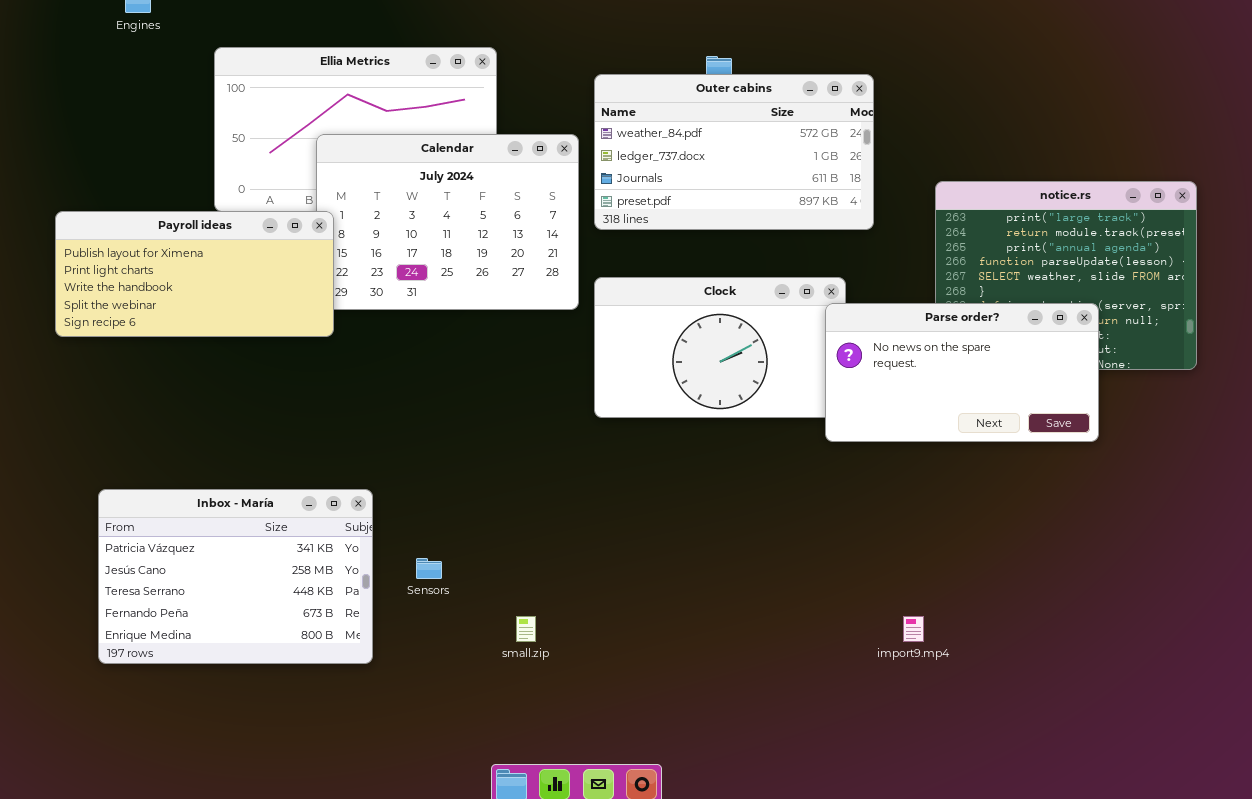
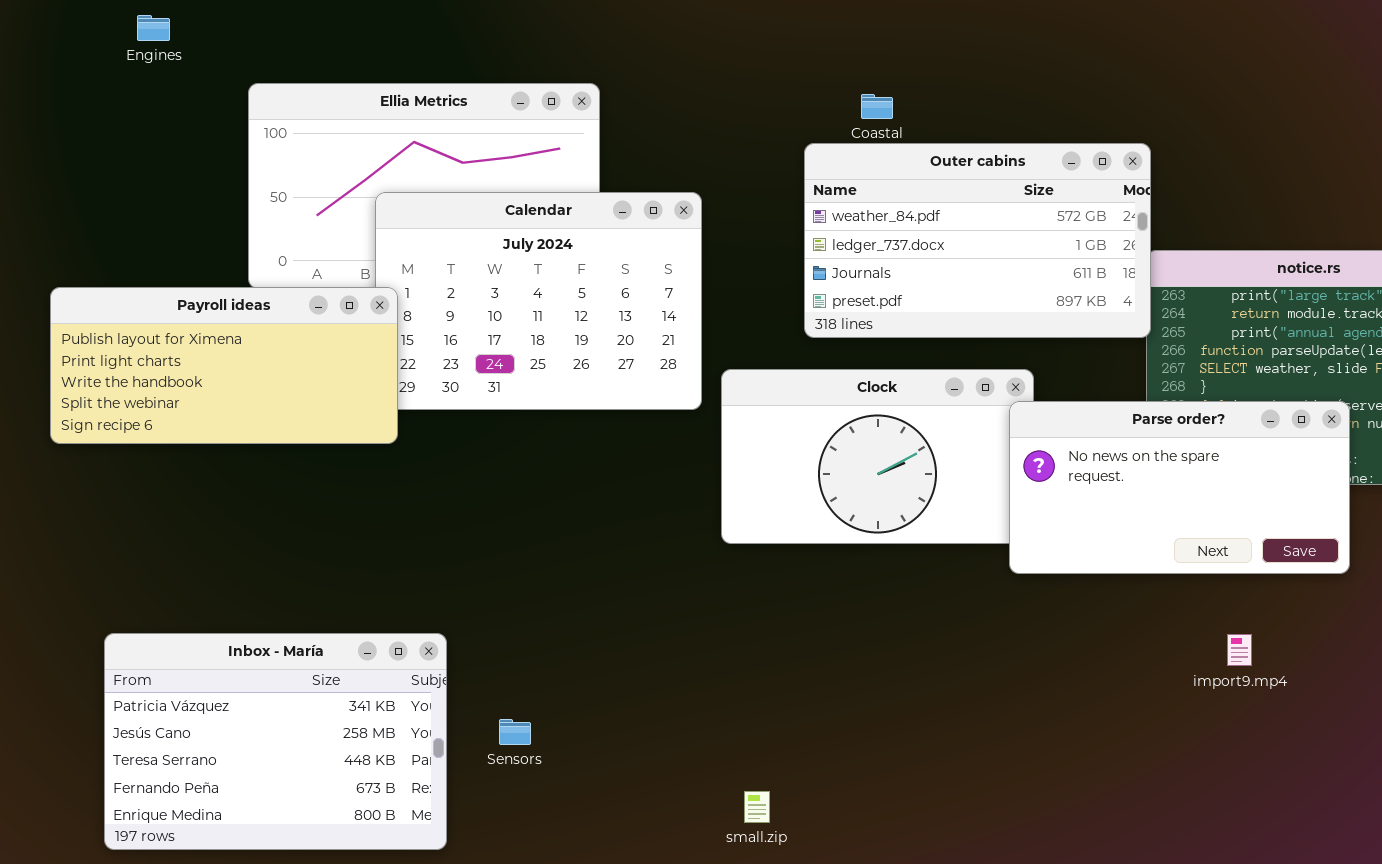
Outer cabins: [594,74,874,230] -> [804,143,1151,338], moved
small.zip: [516,616,536,642] -> [744,791,770,823], moved
import9.mp4: [903,616,924,642] -> [1227,634,1252,666], moved

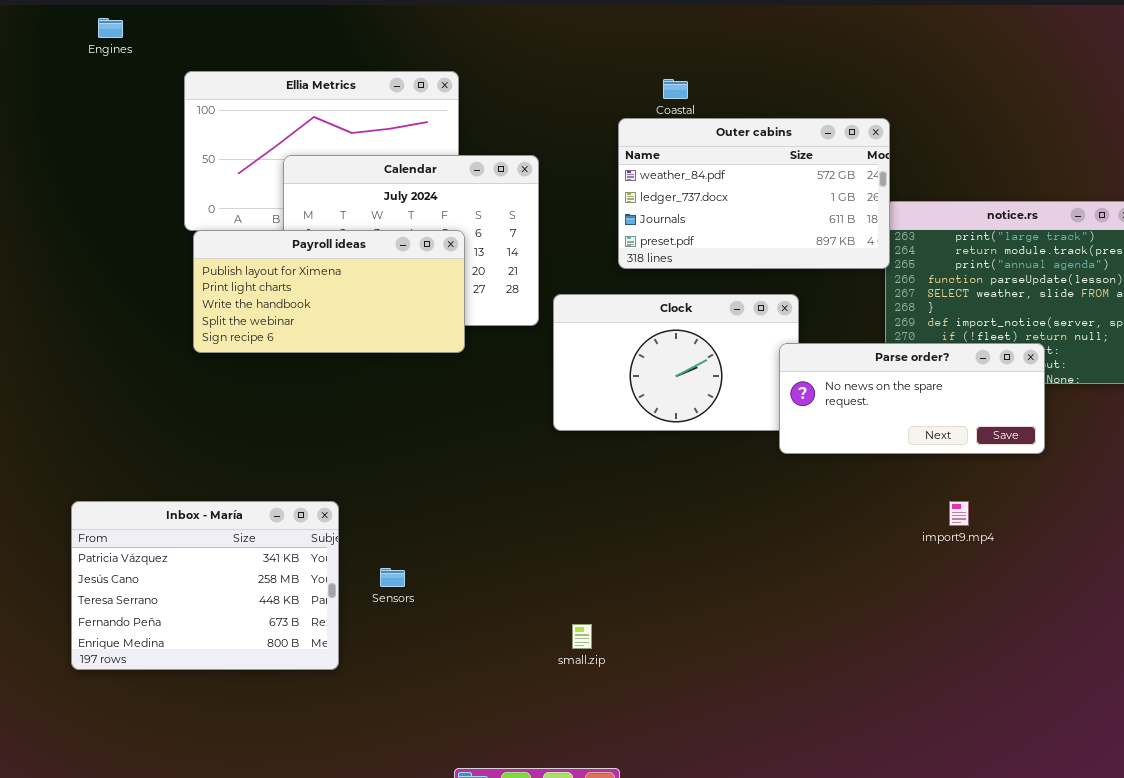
Payroll ideas: [50,287,398,444] -> [193,230,465,353], moved
Parse order?: [1009,401,1350,574] -> [779,343,1045,454], resized

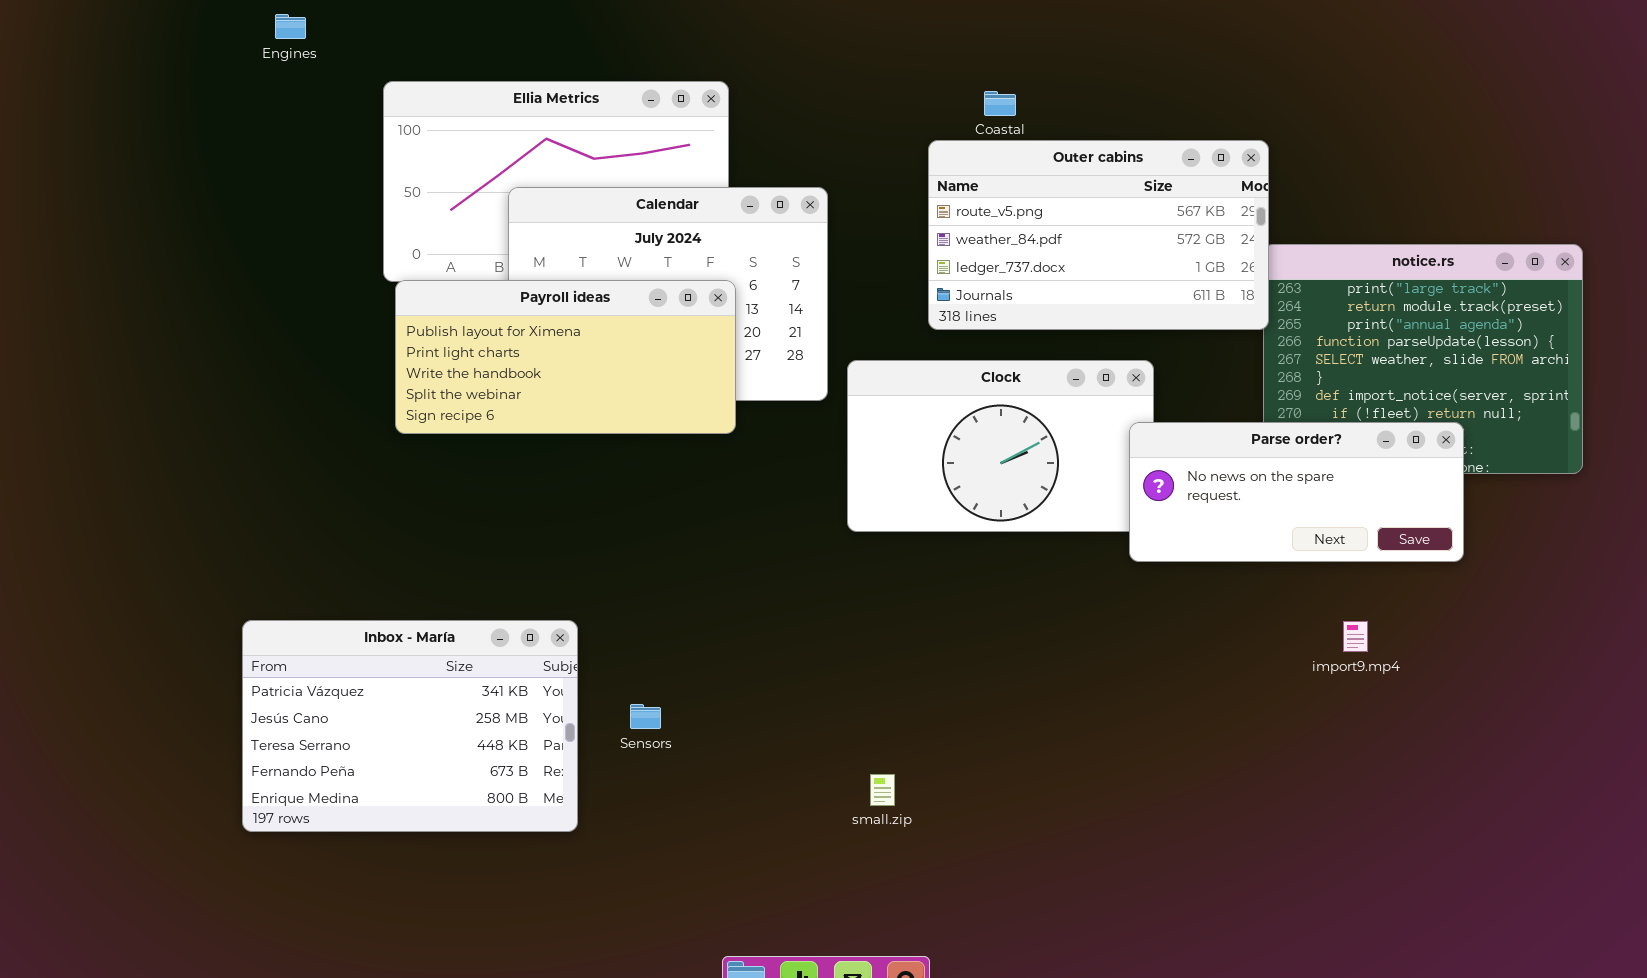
Outer cabins: [618,118,890,269] -> [928,140,1269,330], scrolled up 1 row

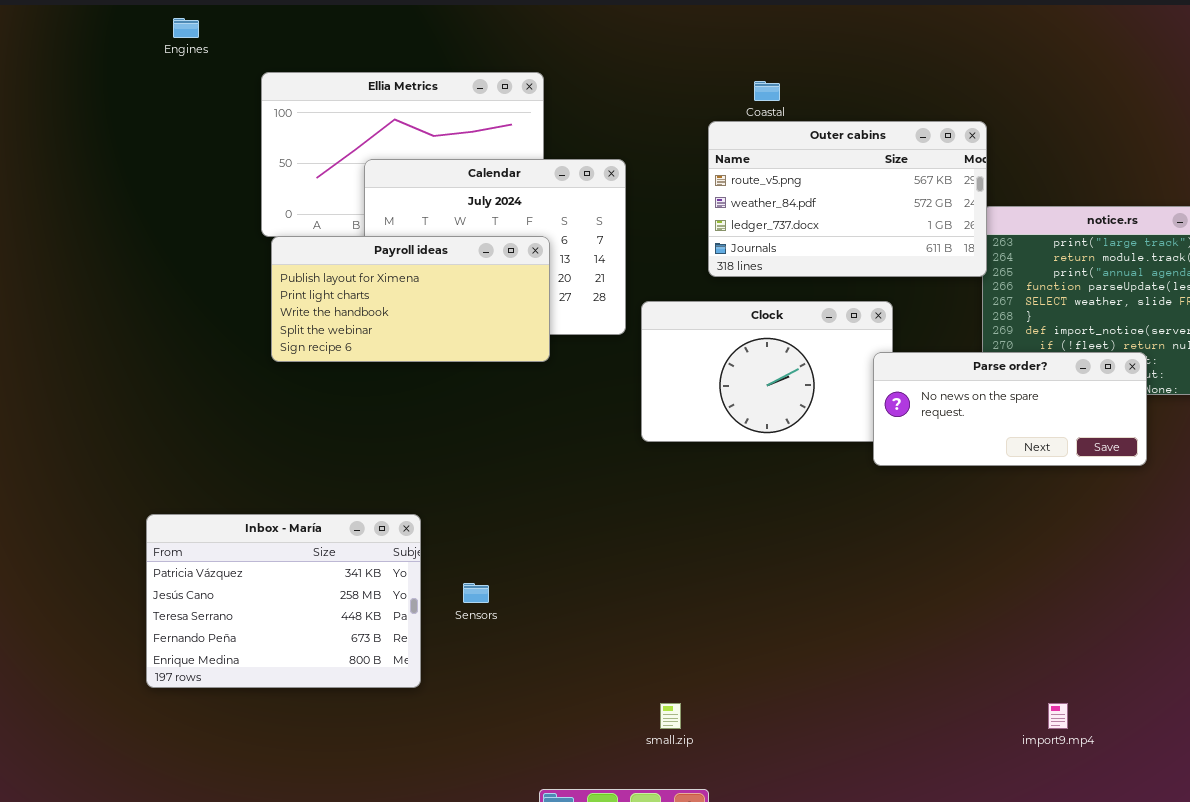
import9.mp4: [1343,621,1368,652] -> [1048,703,1068,729], moved
small.zip: [870,774,895,806] -> [660,703,681,729], moved

